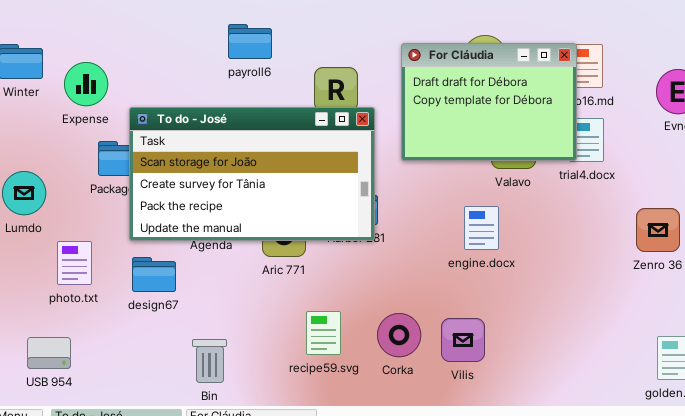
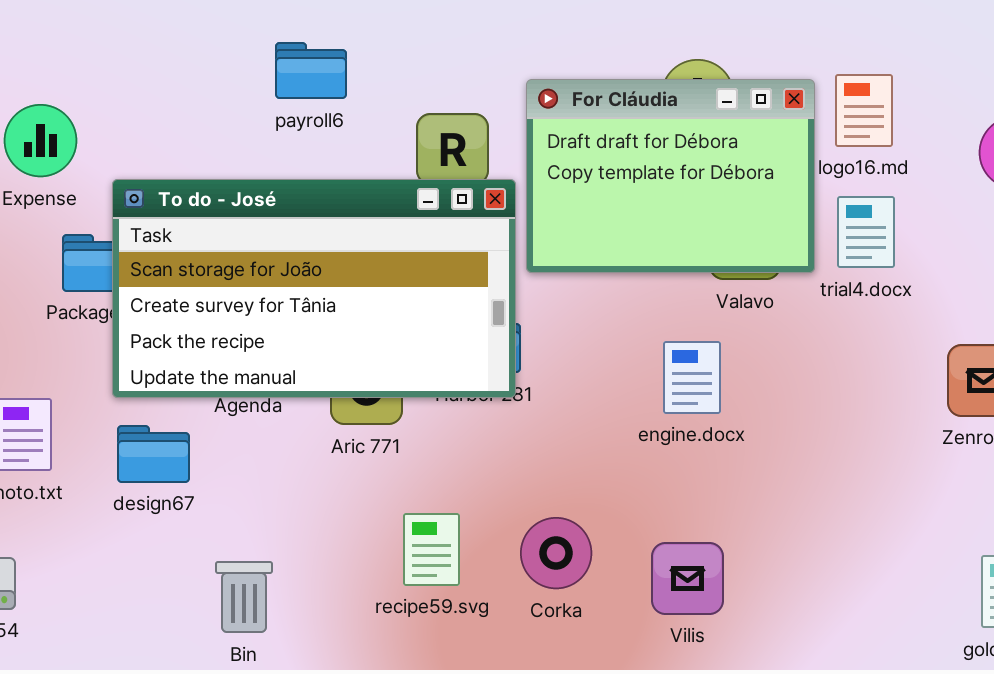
For Cláudia: [401,43,577,161] -> [526,79,815,273], moved
Vilis: [441,318,485,362] -> [651,542,724,615], moved

